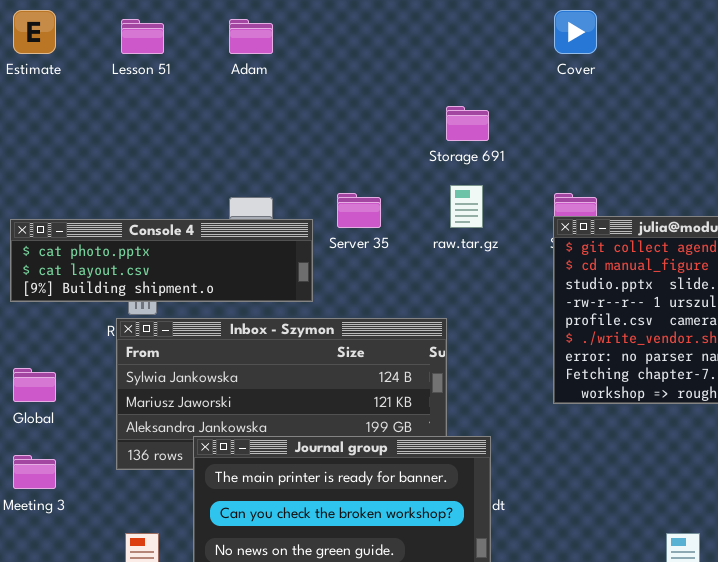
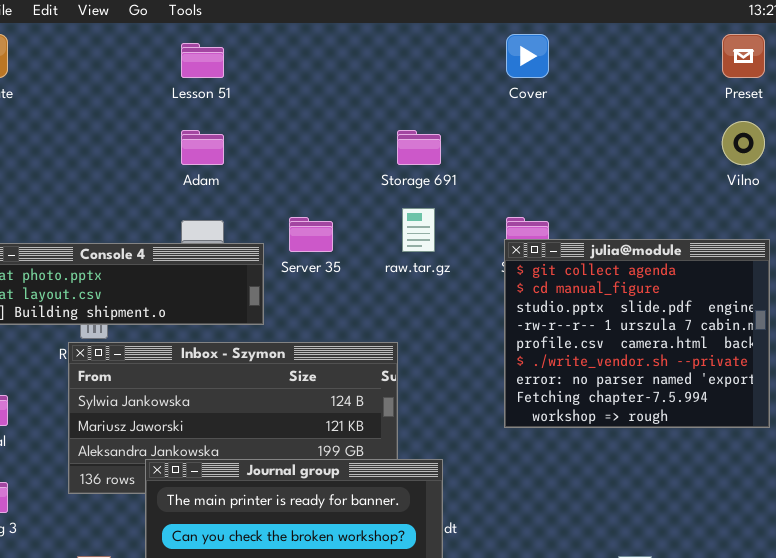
Lesson 51: [121,19,164,54] -> [181,43,224,78], moved
Adam: [229,19,273,54] -> [181,130,224,165], moved

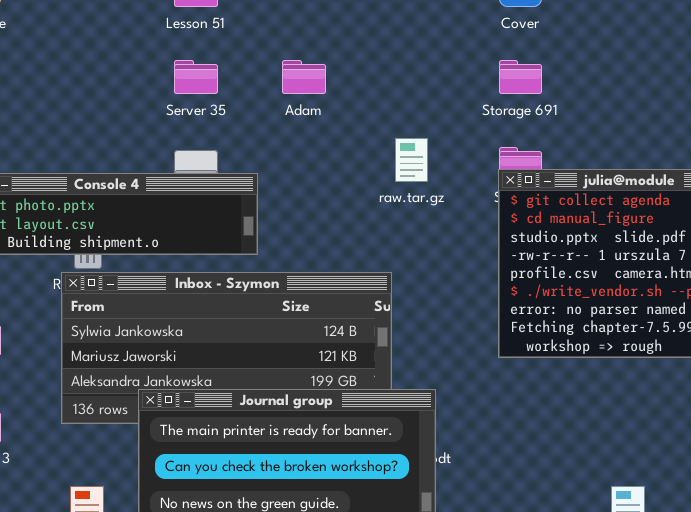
Adam: [181,130,224,165] -> [282,60,326,94], moved
Storage 691: [397,130,441,165] -> [499,60,542,94], moved
Server 35: [289,217,333,252] -> [174,60,218,94], moved

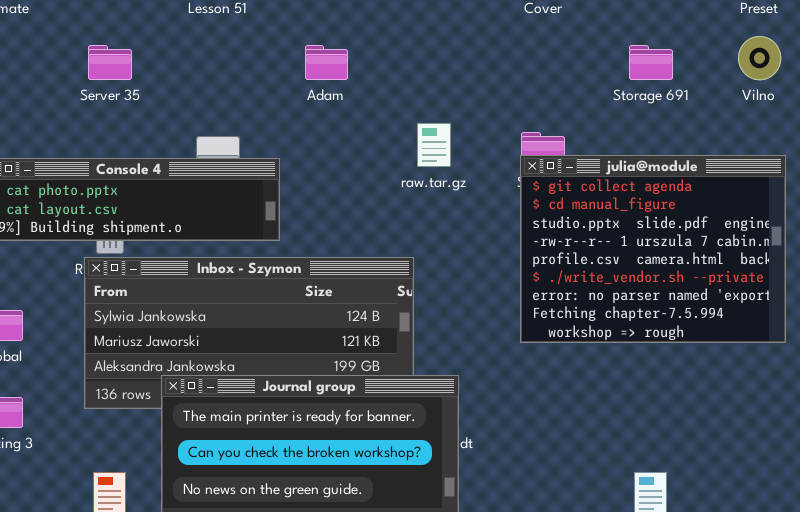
Server 35: [174,60,218,94] -> [88,45,132,80], moved
Storage 691: [499,60,542,94] -> [629,45,673,80], moved

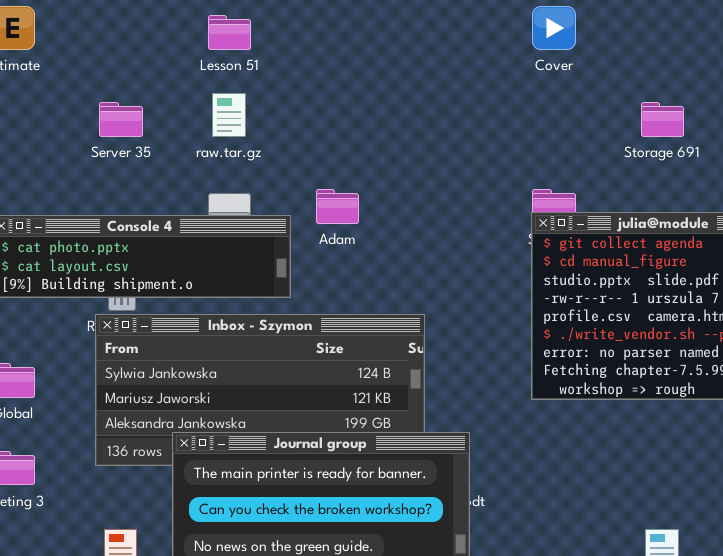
Adam: [305,45,348,80] -> [316,189,359,224], moved
raw.tar.gz: [417,123,451,167] -> [212,93,246,137], moved

